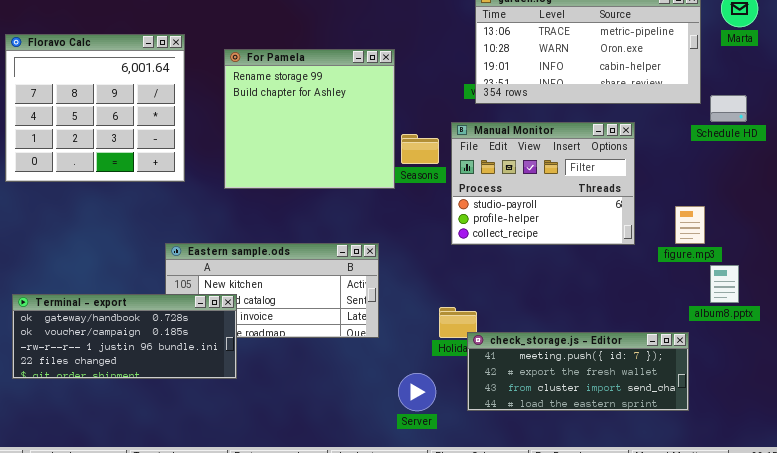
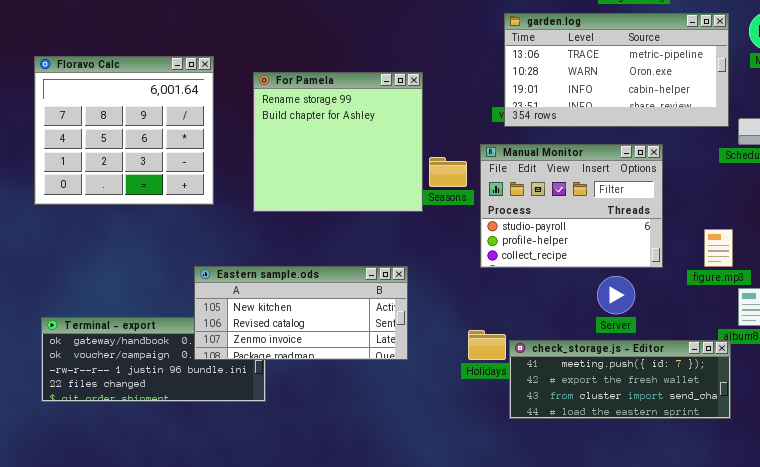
Eastern sample.ods: [165,243,379,338] -> [194,266,408,360], raised
check_storage.js - Editor: [467,332,689,411] -> [509,340,731,419], moved
Server: [398,373,436,411] -> [597,276,635,314], moved

